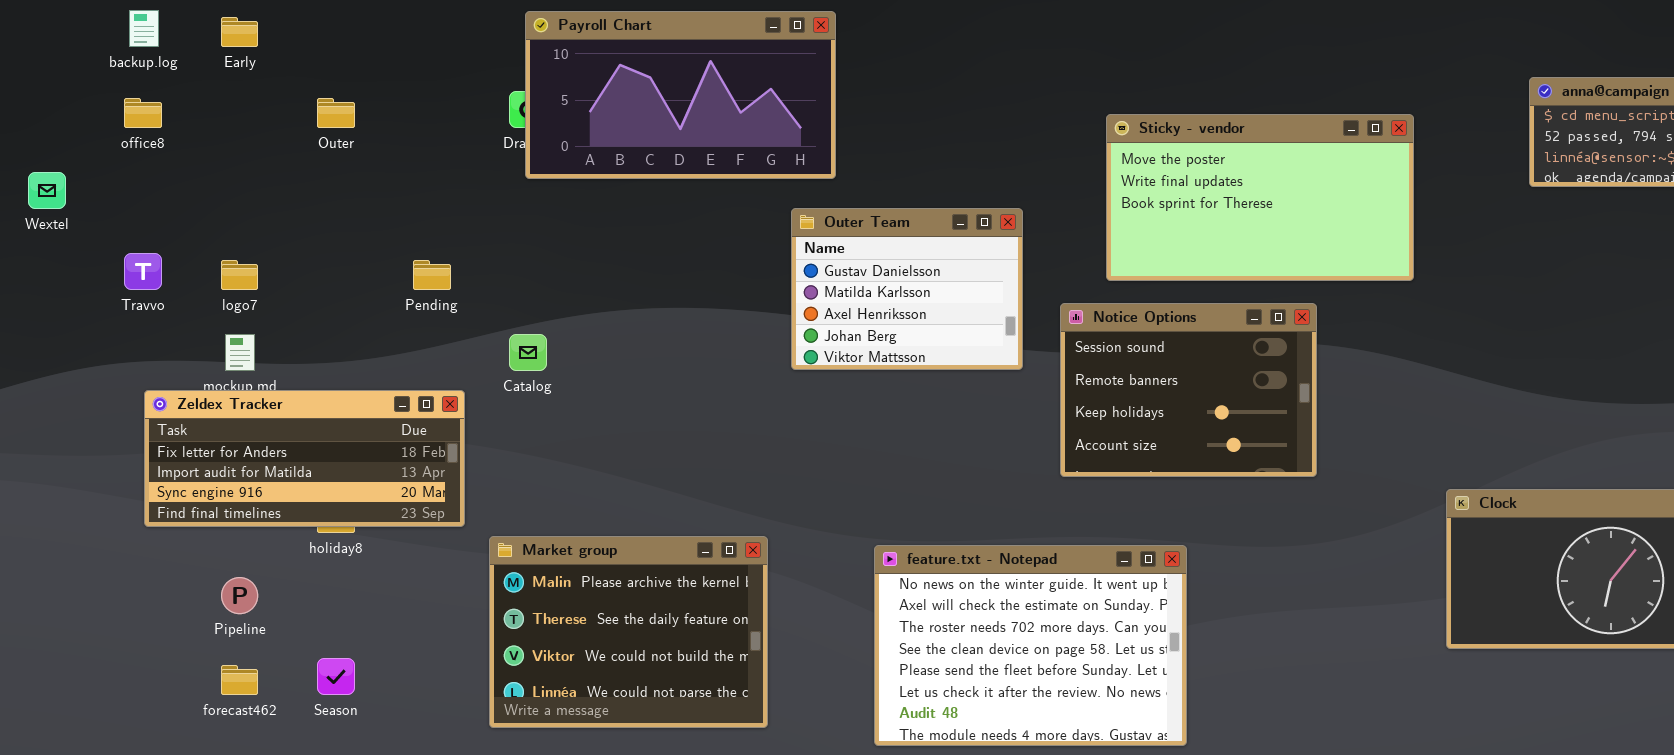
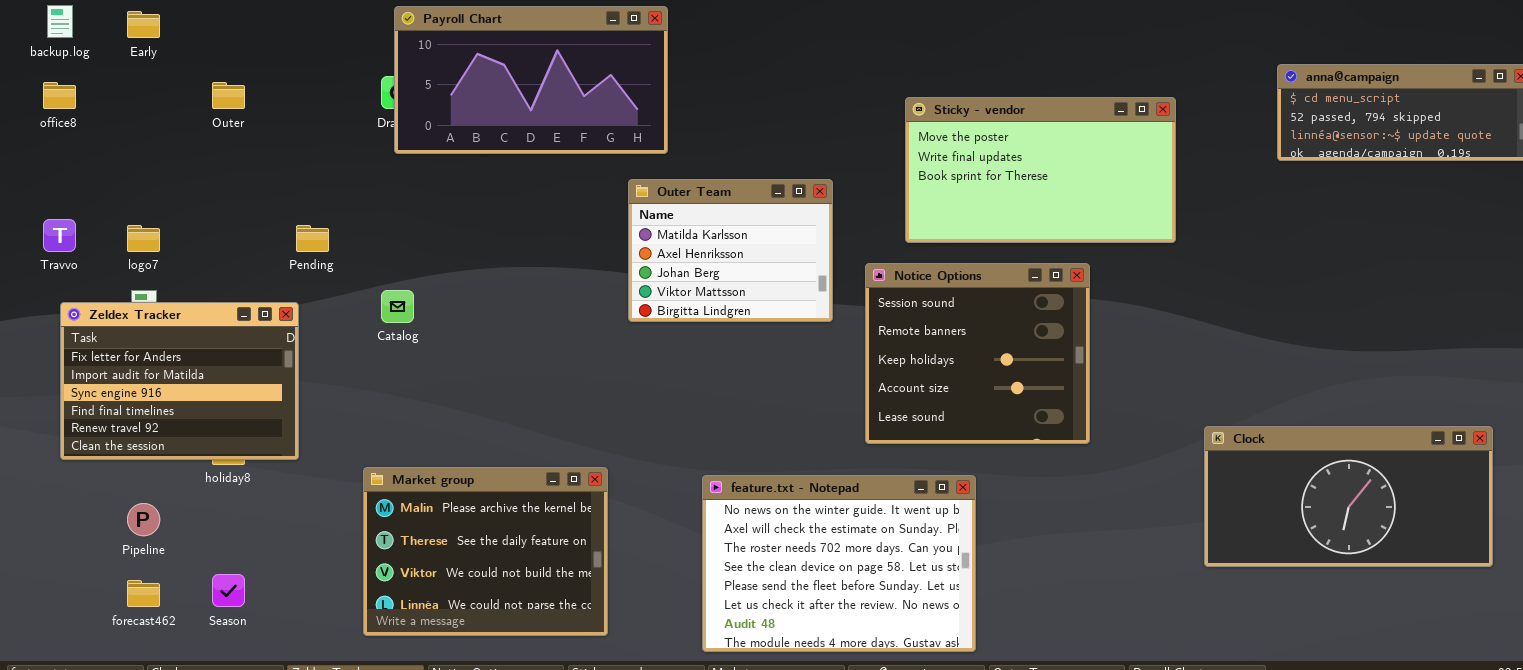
Outer Team: [791,208,1023,370] -> [628,179,833,322], scrolled down 1 row
Notice Options: [1060,303,1317,477] -> [865,263,1090,444], resized
Zeldex Tracker: [144,390,465,527] -> [60,302,299,460], resized

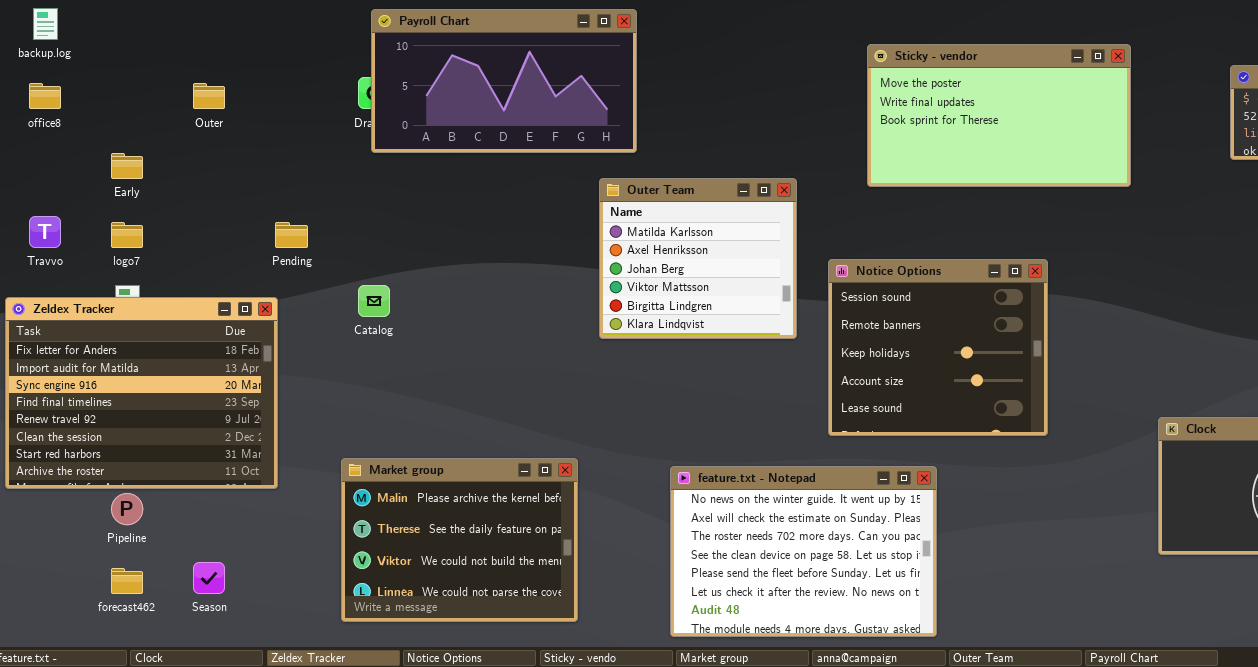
Early: [127,11,160,38] -> [111,153,143,179], moved
Sticky - vendor: [905,97,1176,243] -> [867,44,1131,187], moved
Outer Team: [628,179,833,322] -> [599,178,797,339], resized
Zeldex Tracker: [60,302,299,460] -> [5,297,278,489], resized

